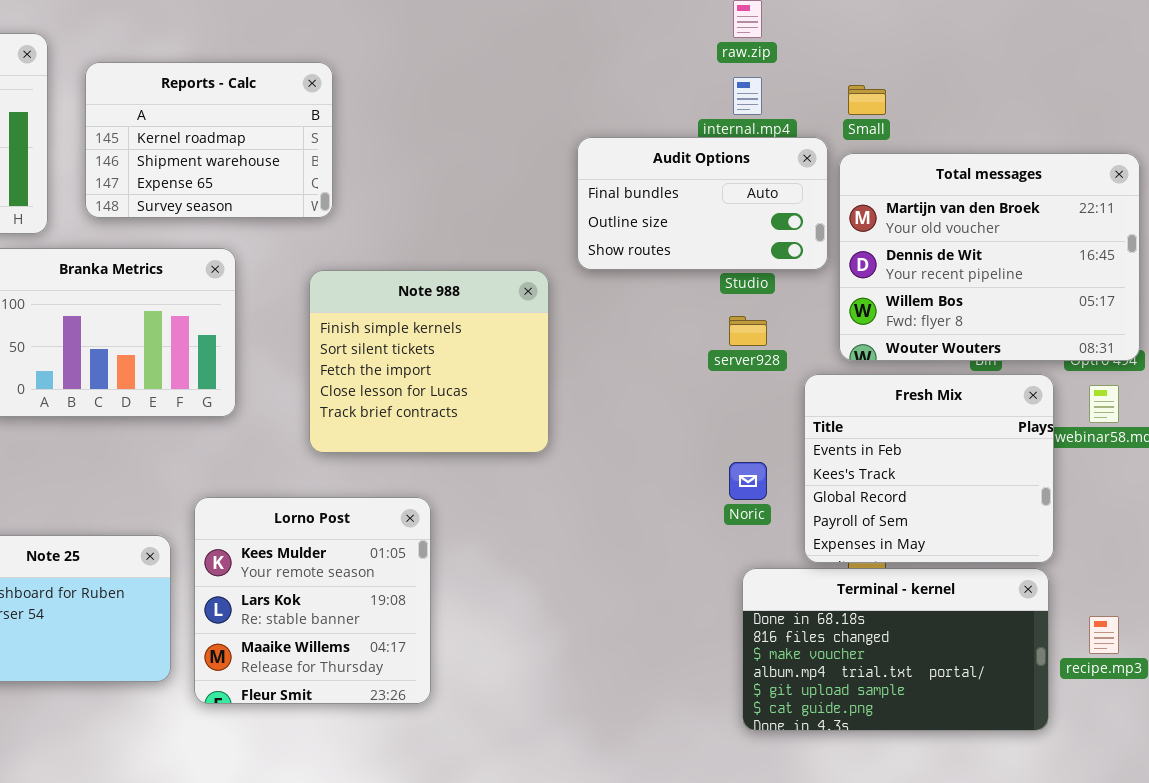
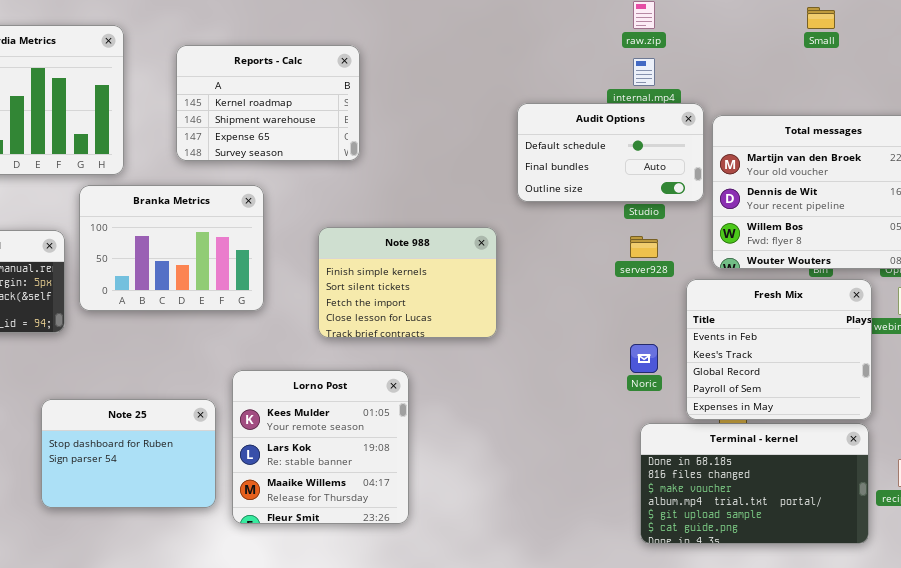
Reports - Calc: [85,62,333,218] -> [176,45,360,161], moved
Small: [848,85,886,115] -> [807,7,835,29], moved
Audit Options: [577,137,828,270] -> [517,103,704,202], scrolled up 1 row
Note 988: [309,270,549,453] -> [318,227,497,338], resized

